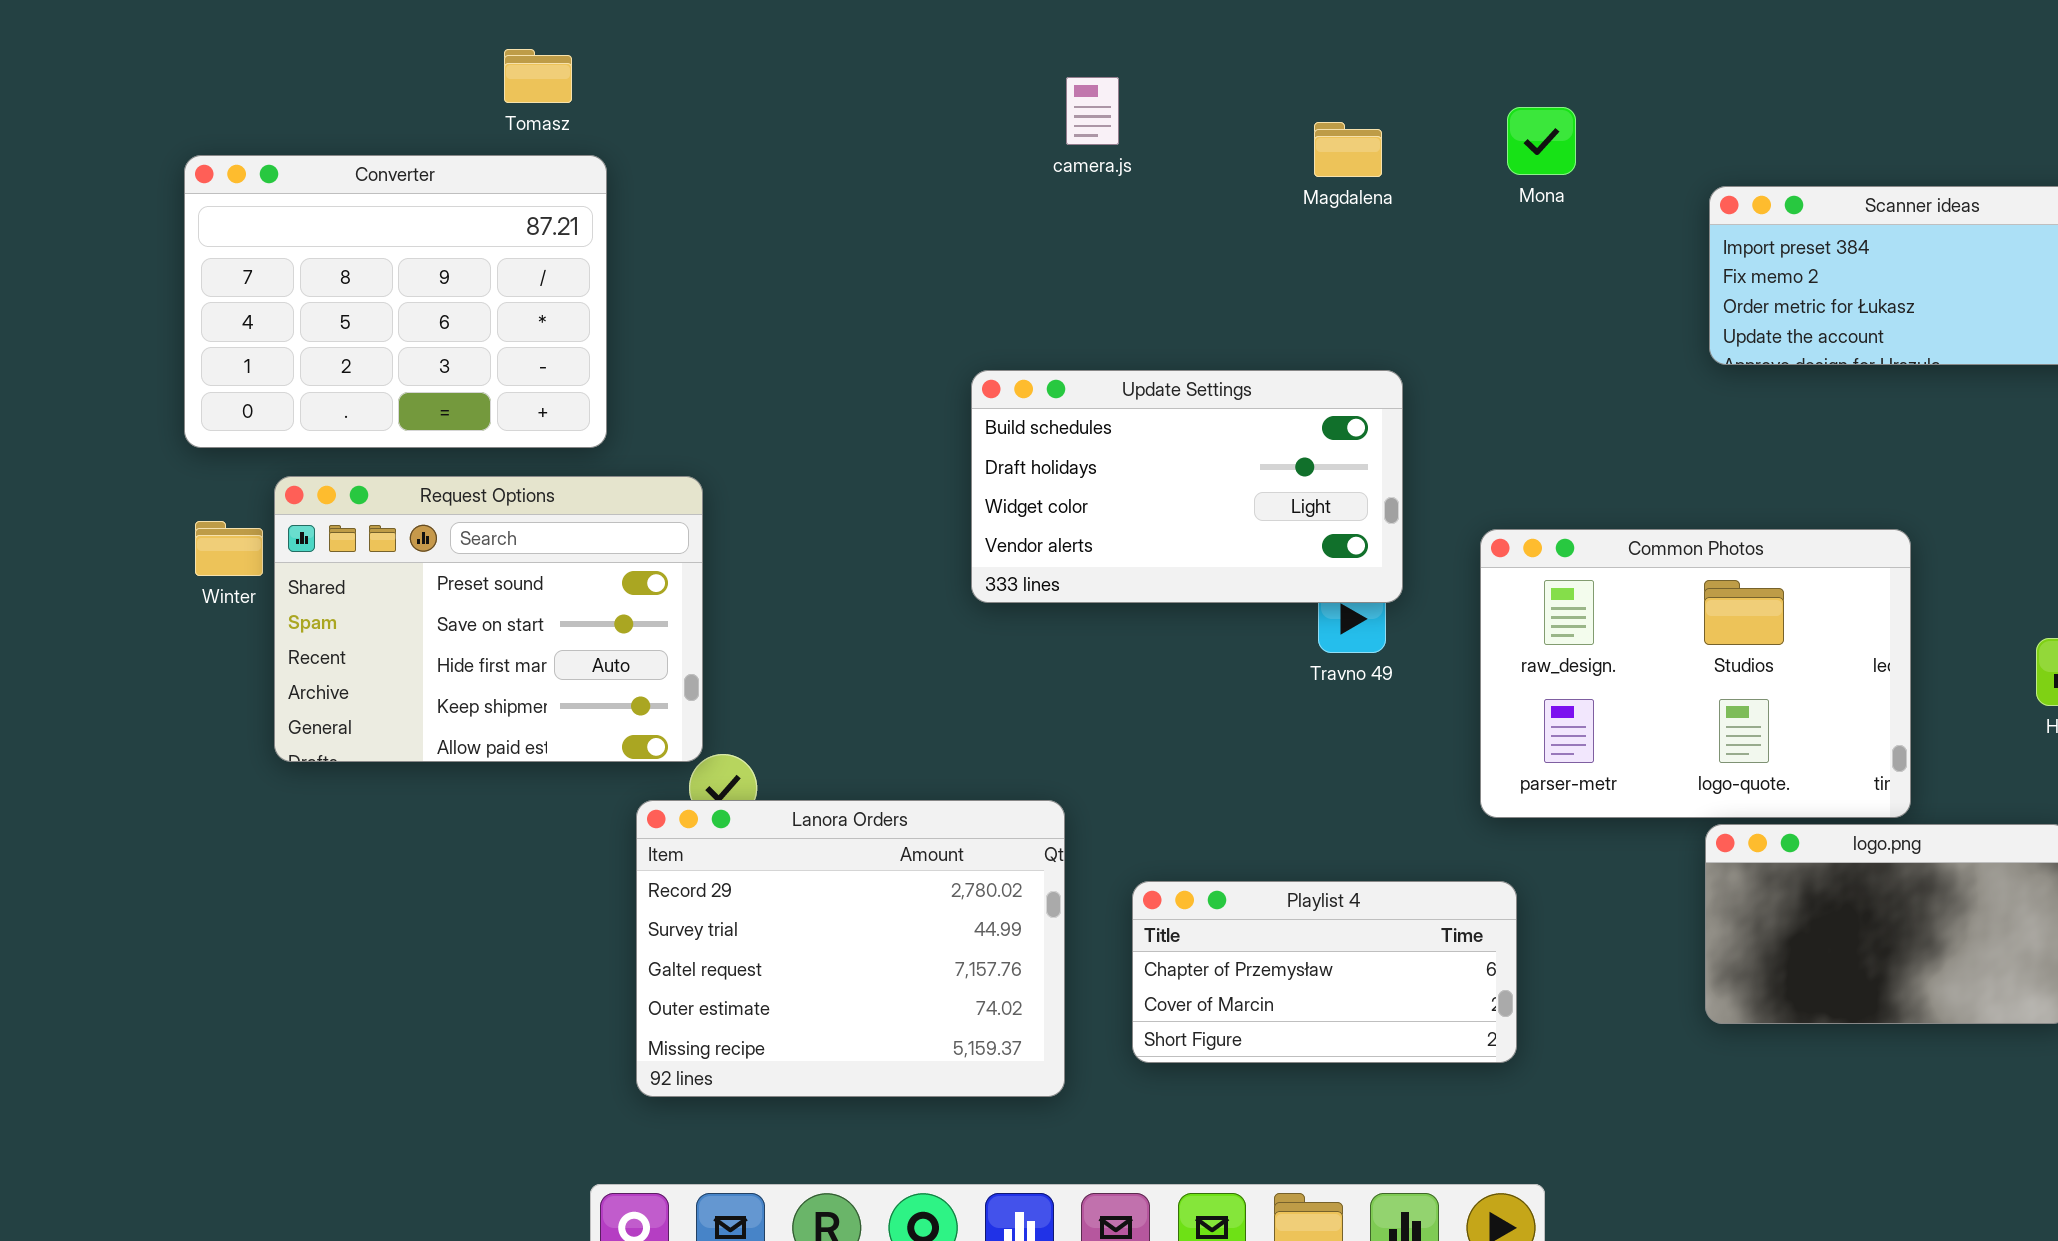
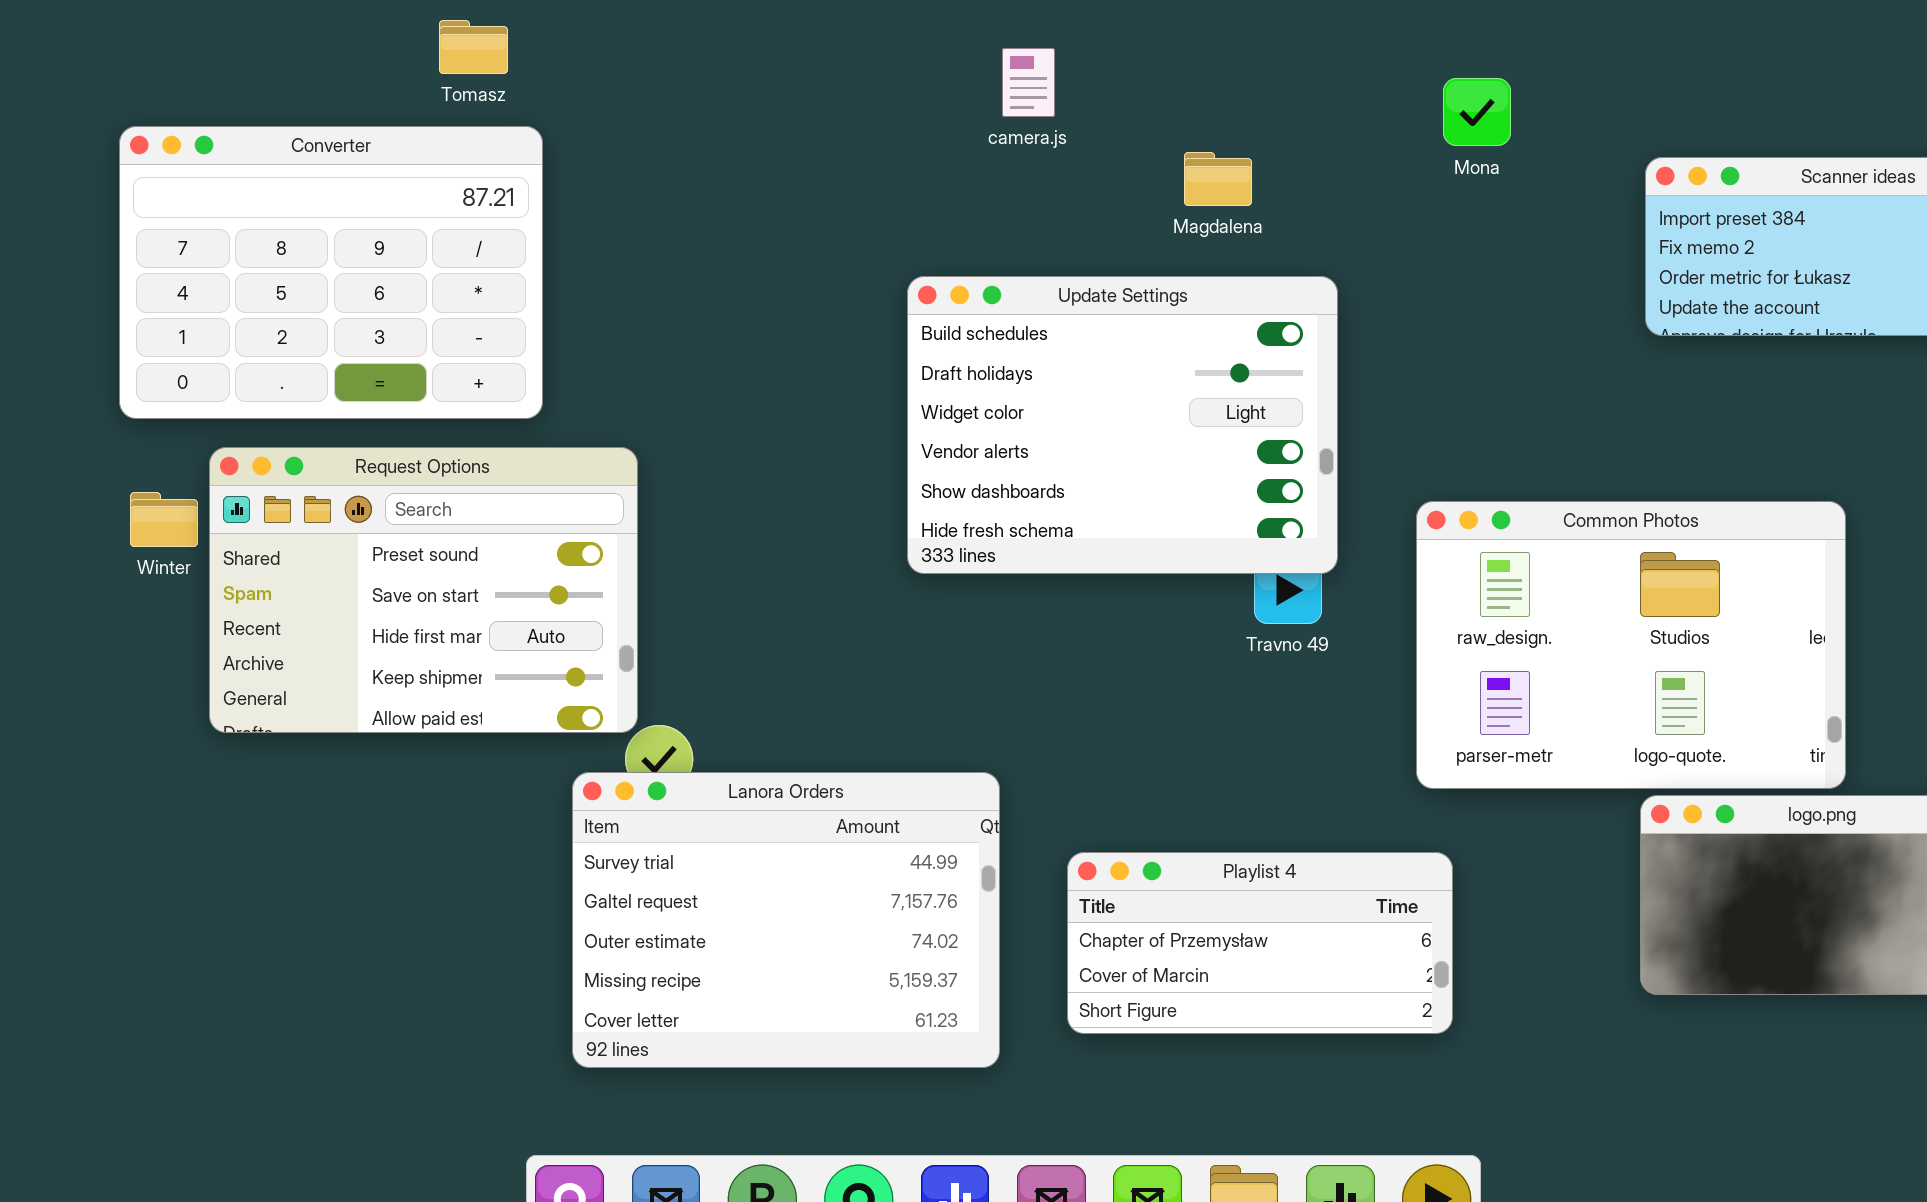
Magdalena: [1314,122,1382,177] -> [1184,152,1252,206], moved
Update Settings: [971,370,1403,603] -> [907,276,1338,574], resized
Lanora Orders: [636,800,1065,1097] -> [572,772,1000,1068], scrolled down 1 row

